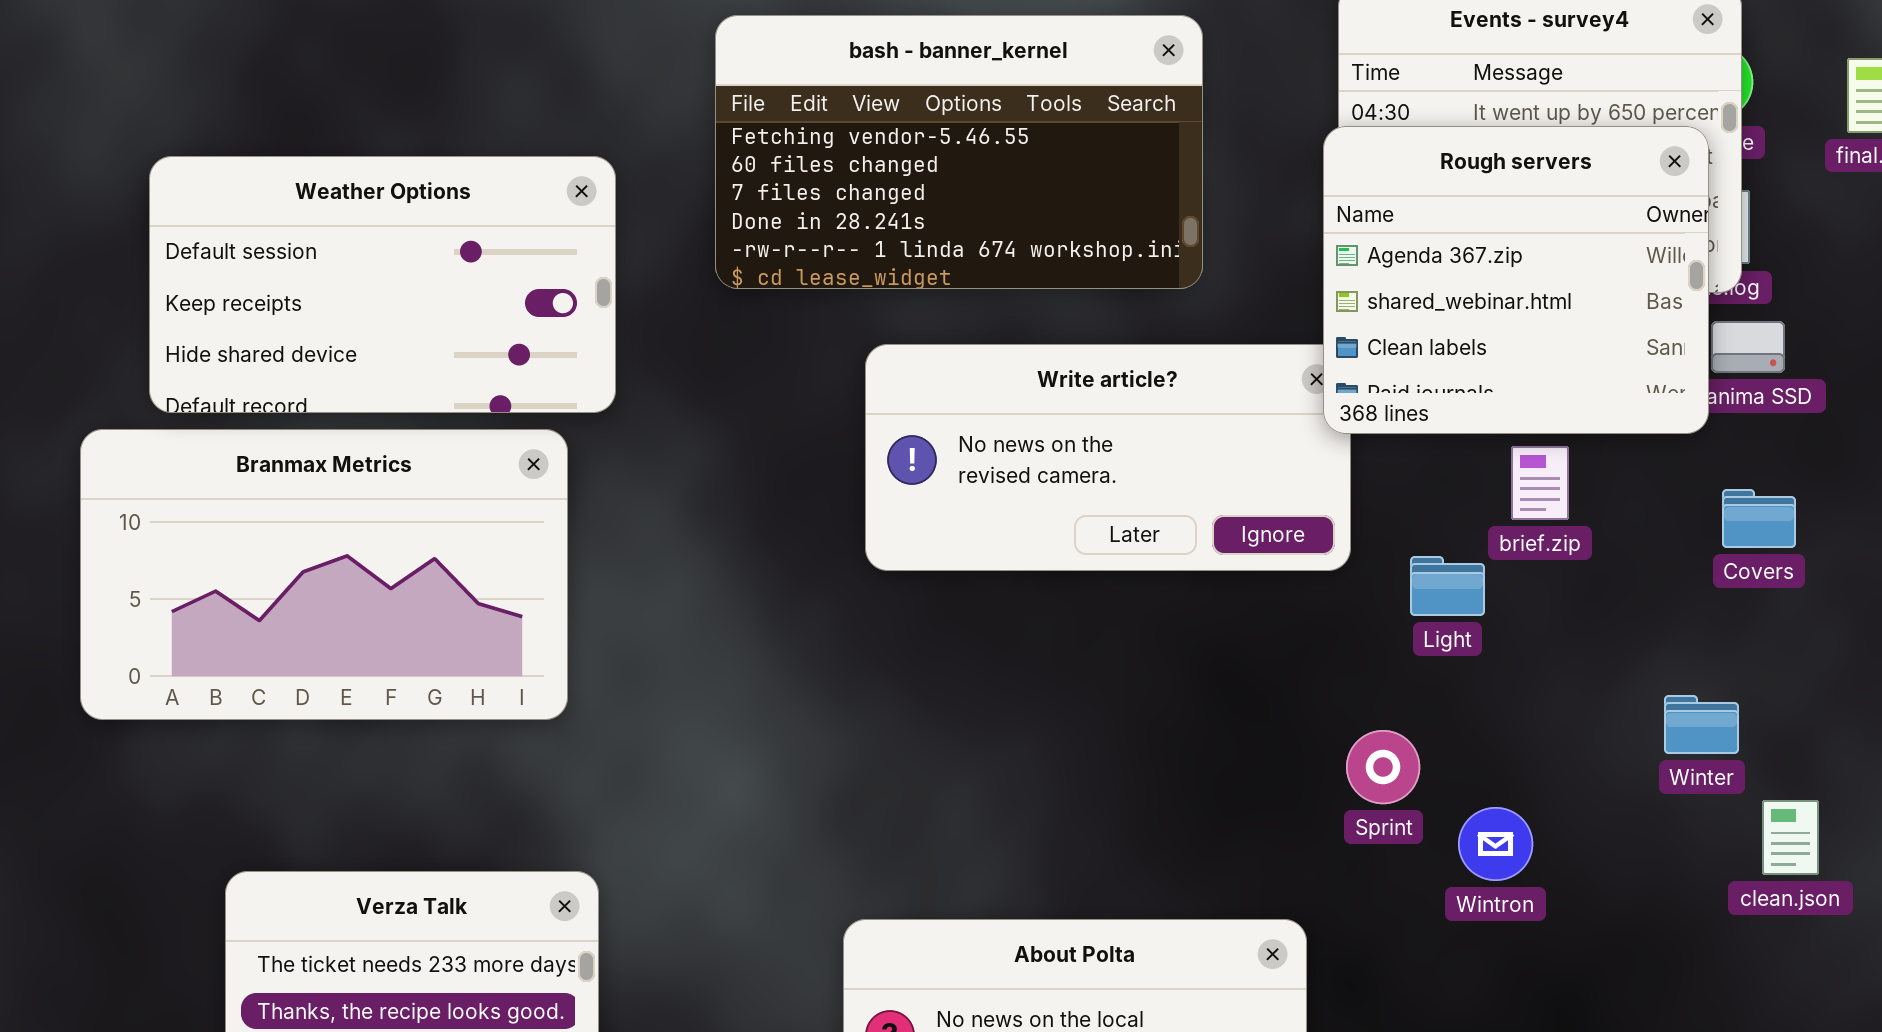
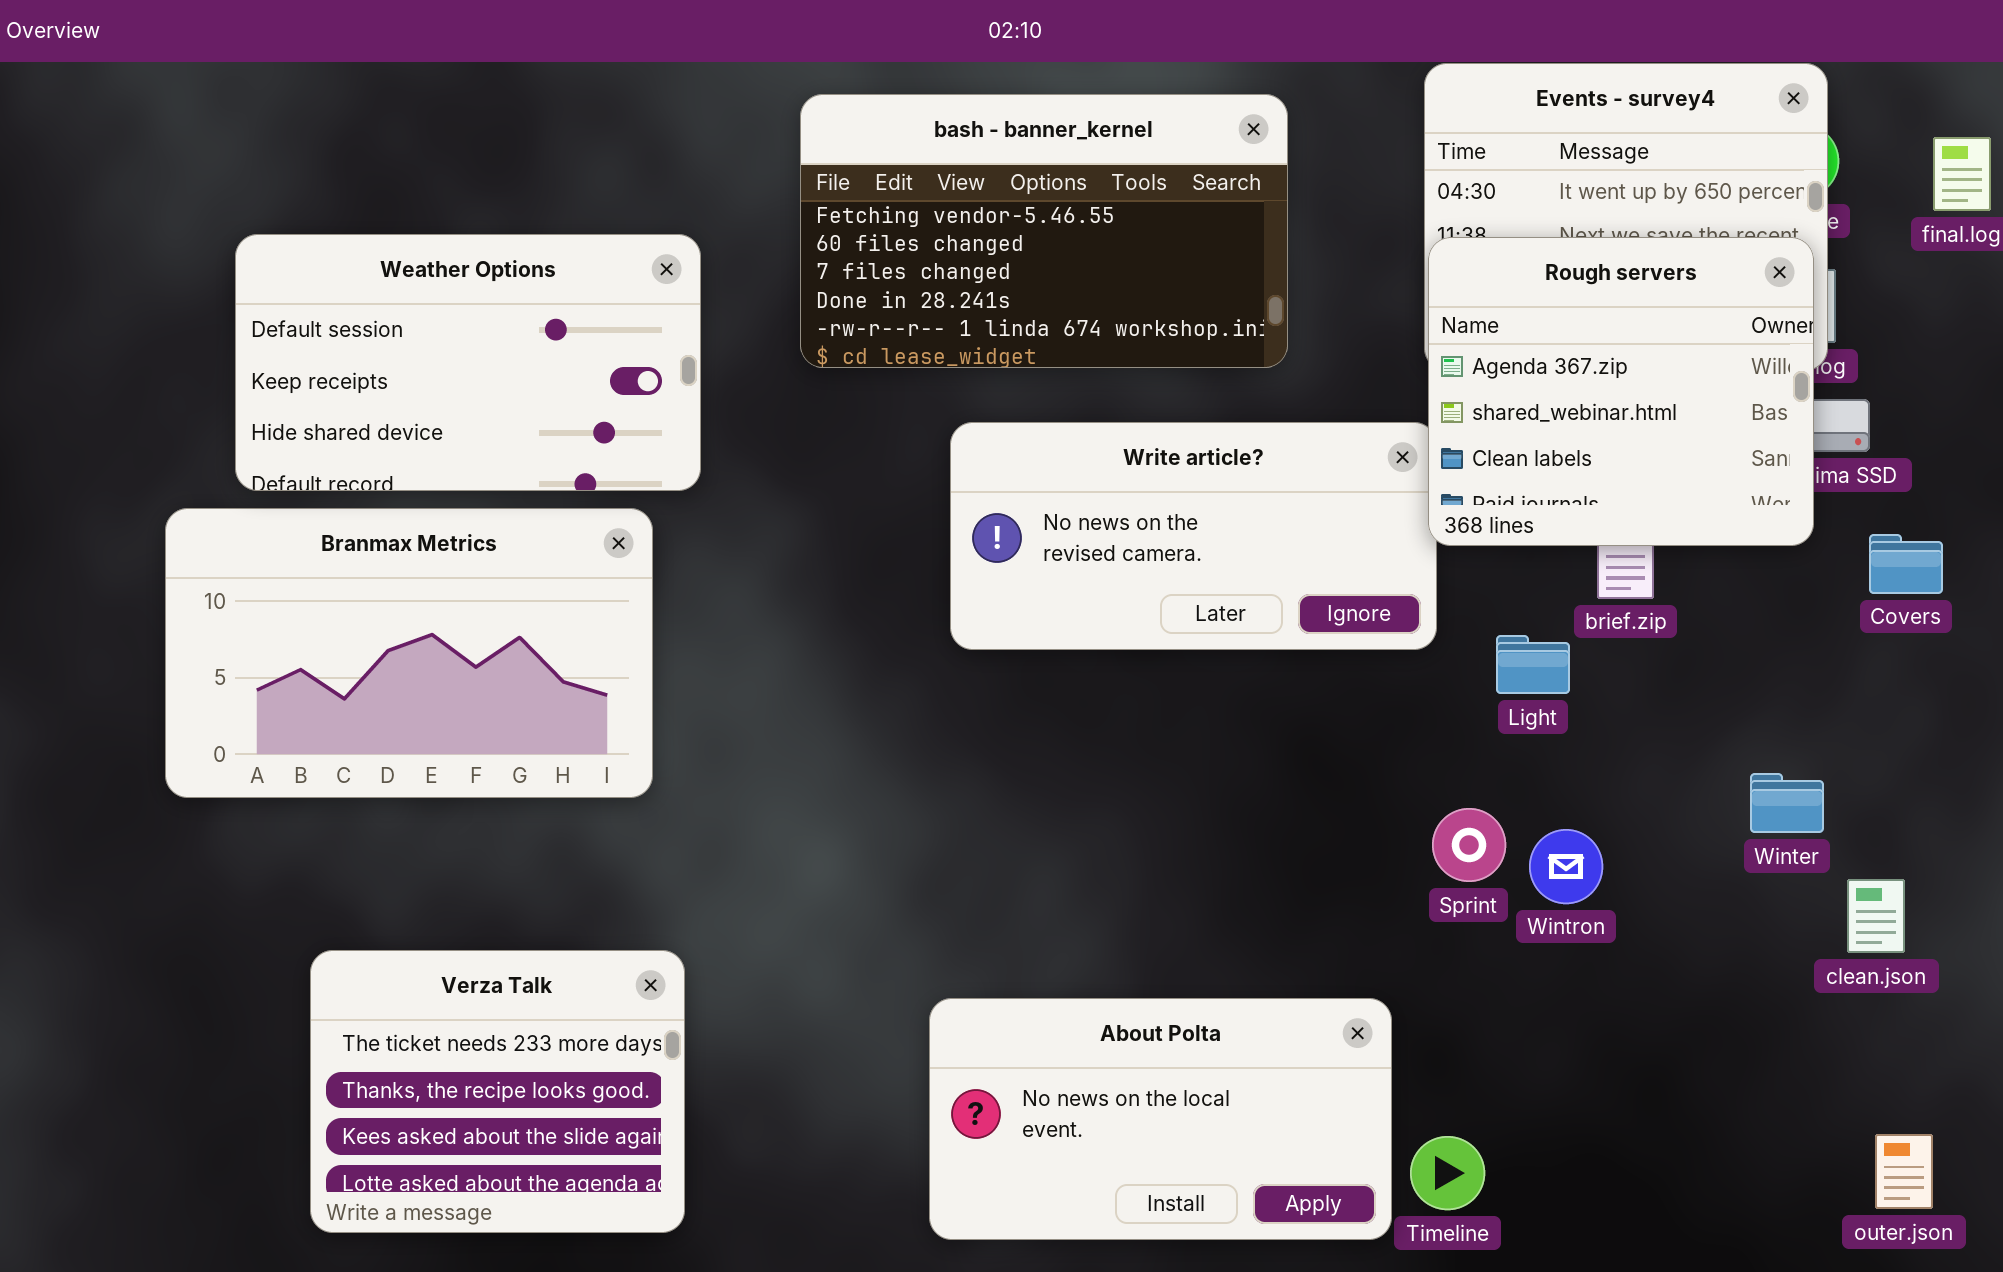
Rough servers: [1323,126,1709,434] -> [1428,237,1814,546], moved
Covers: [1722,489,1796,548] -> [1869,534,1943,594], moved
Wintron: [1458,807,1533,881] -> [1529,829,1603,904], moved

